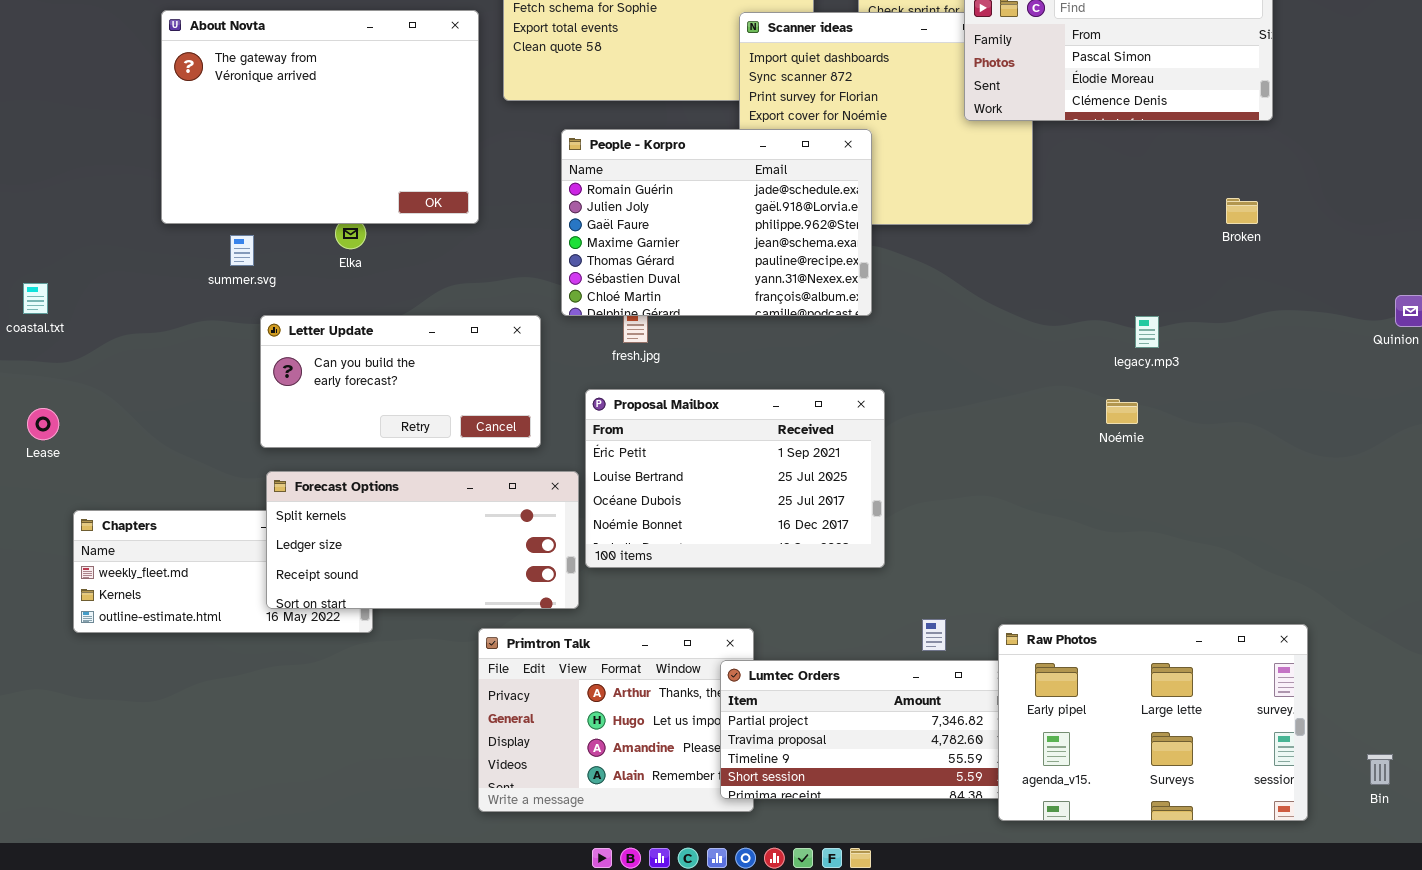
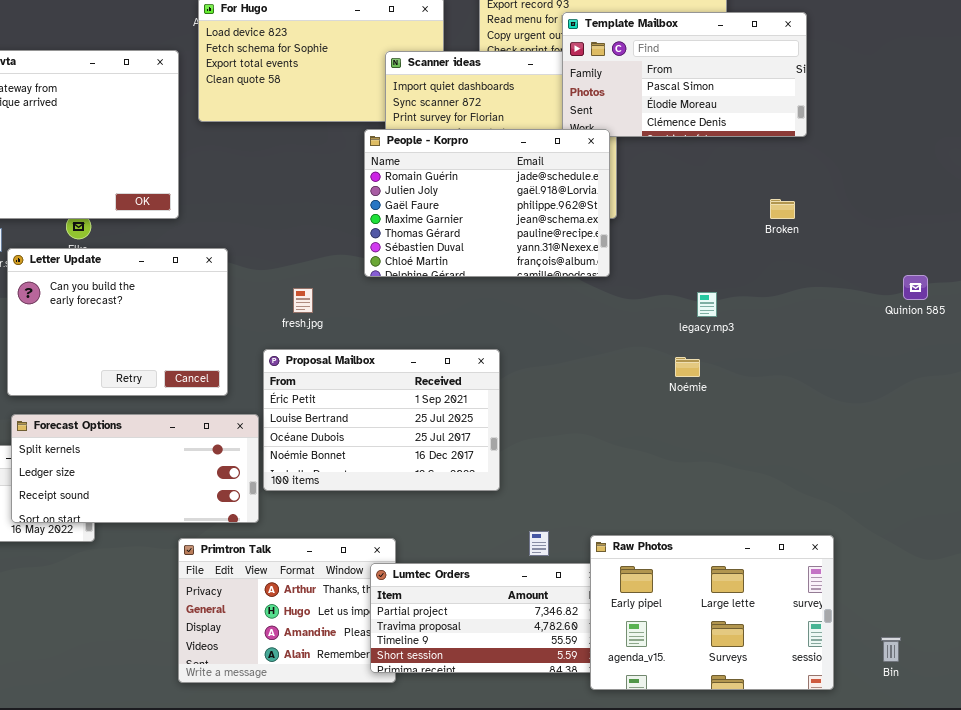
People - Korpro: [561,129,872,316] -> [364,129,610,277], moved
Letter Update: [260,315,541,448] -> [7,248,228,396], resized

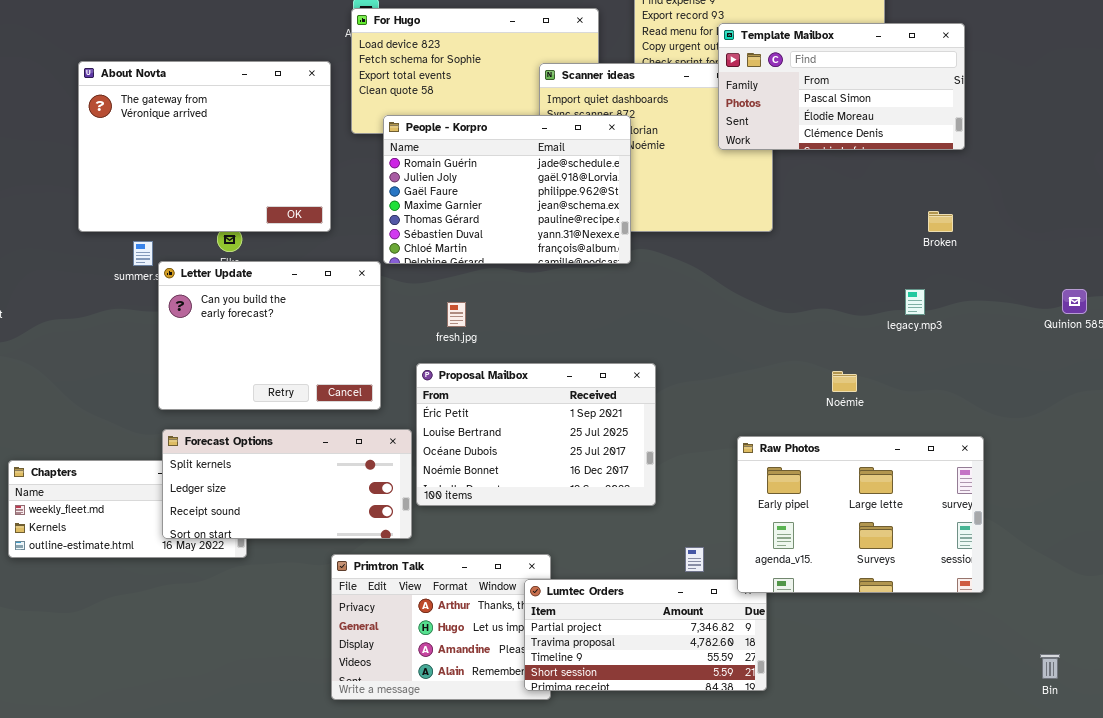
People - Korpro: [364,129,610,277] -> [383,115,631,264], moved
legacy.mp3: [697,292,717,317] -> [905,289,925,315], moved
Raw Photos: [590,535,834,690] -> [737,436,984,593], moved

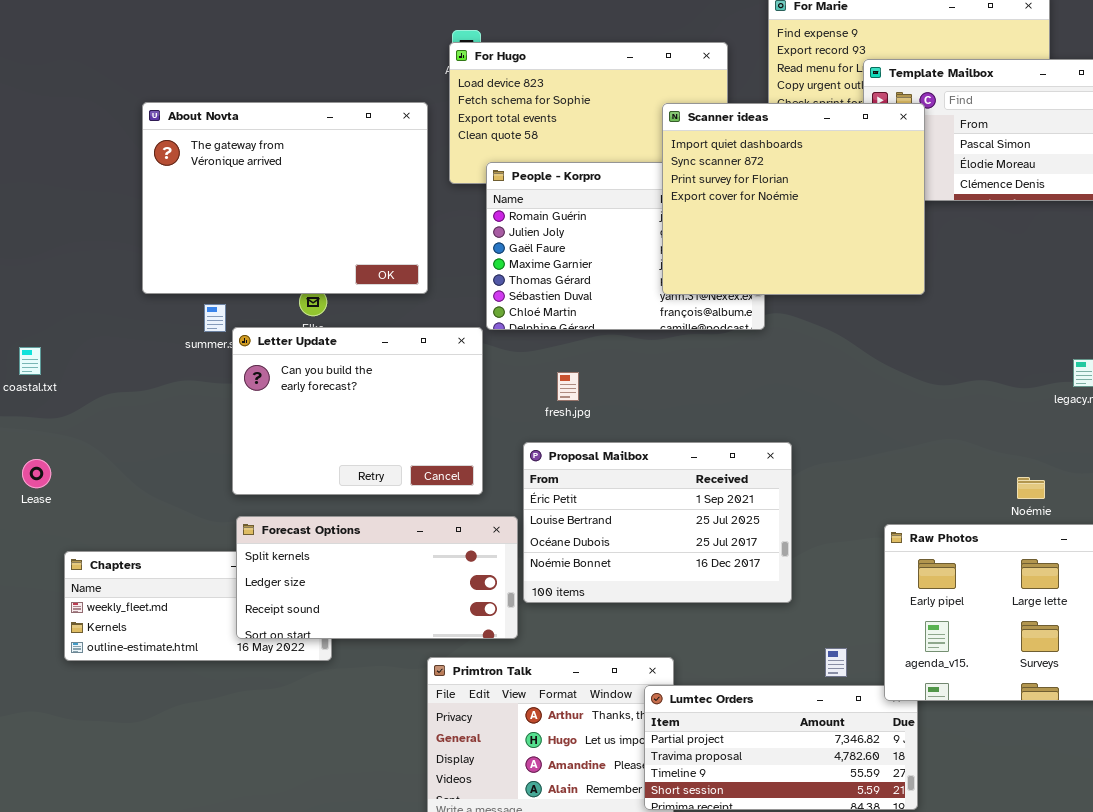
Scanner ideas: [539,63,773,232] -> [662,103,925,295], raised
Noémie: [832,371,857,392] -> [1017,477,1045,499], moved

